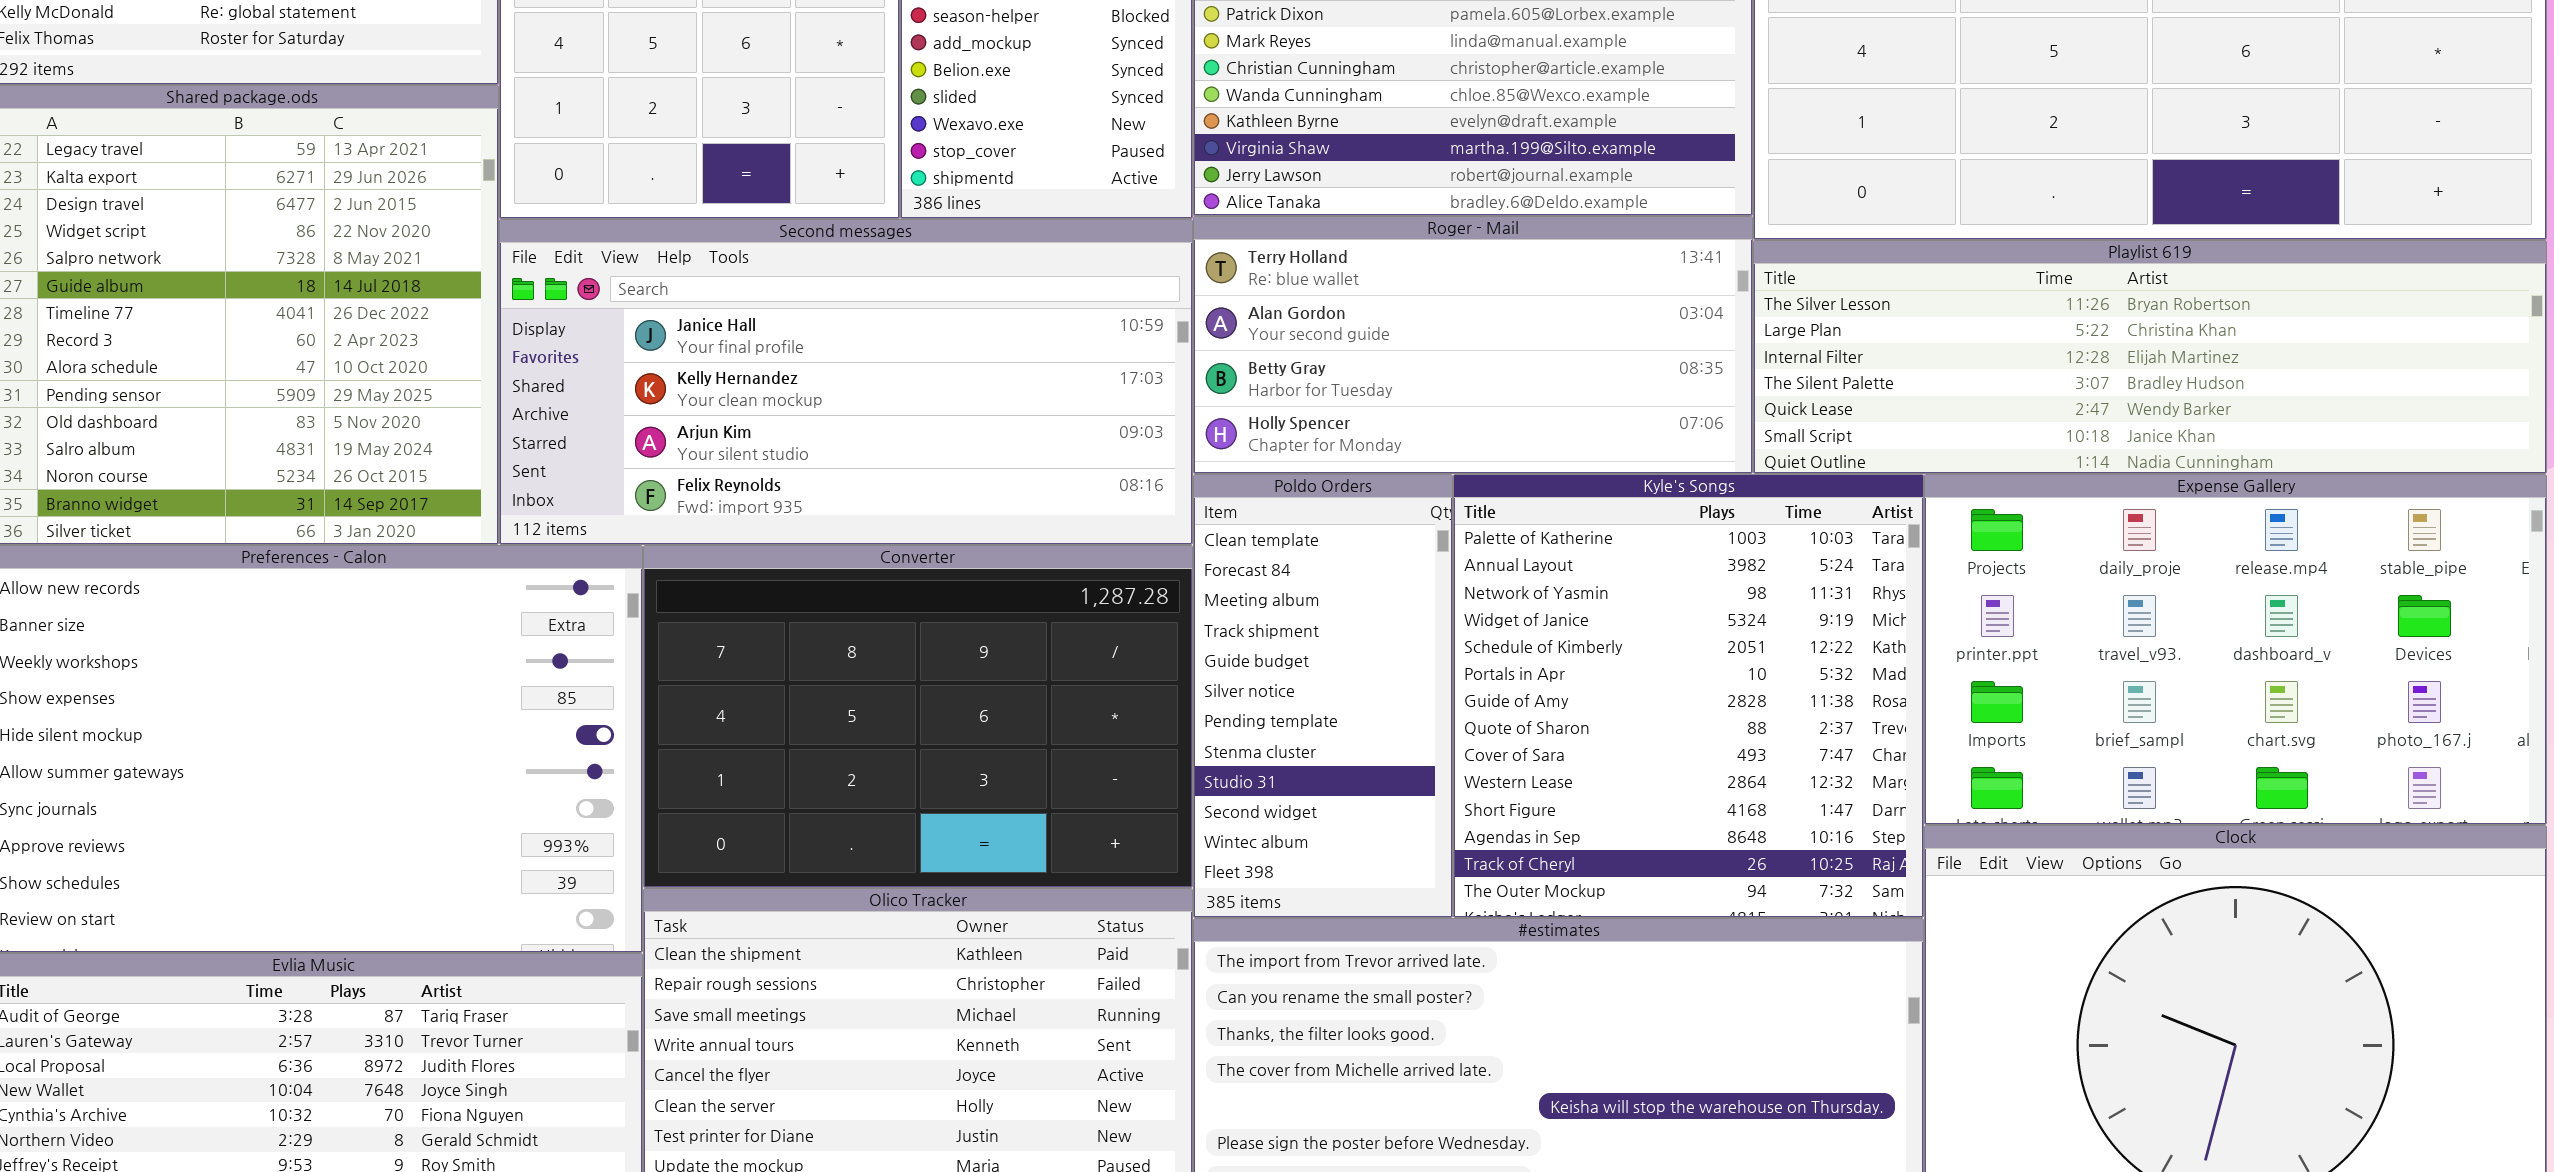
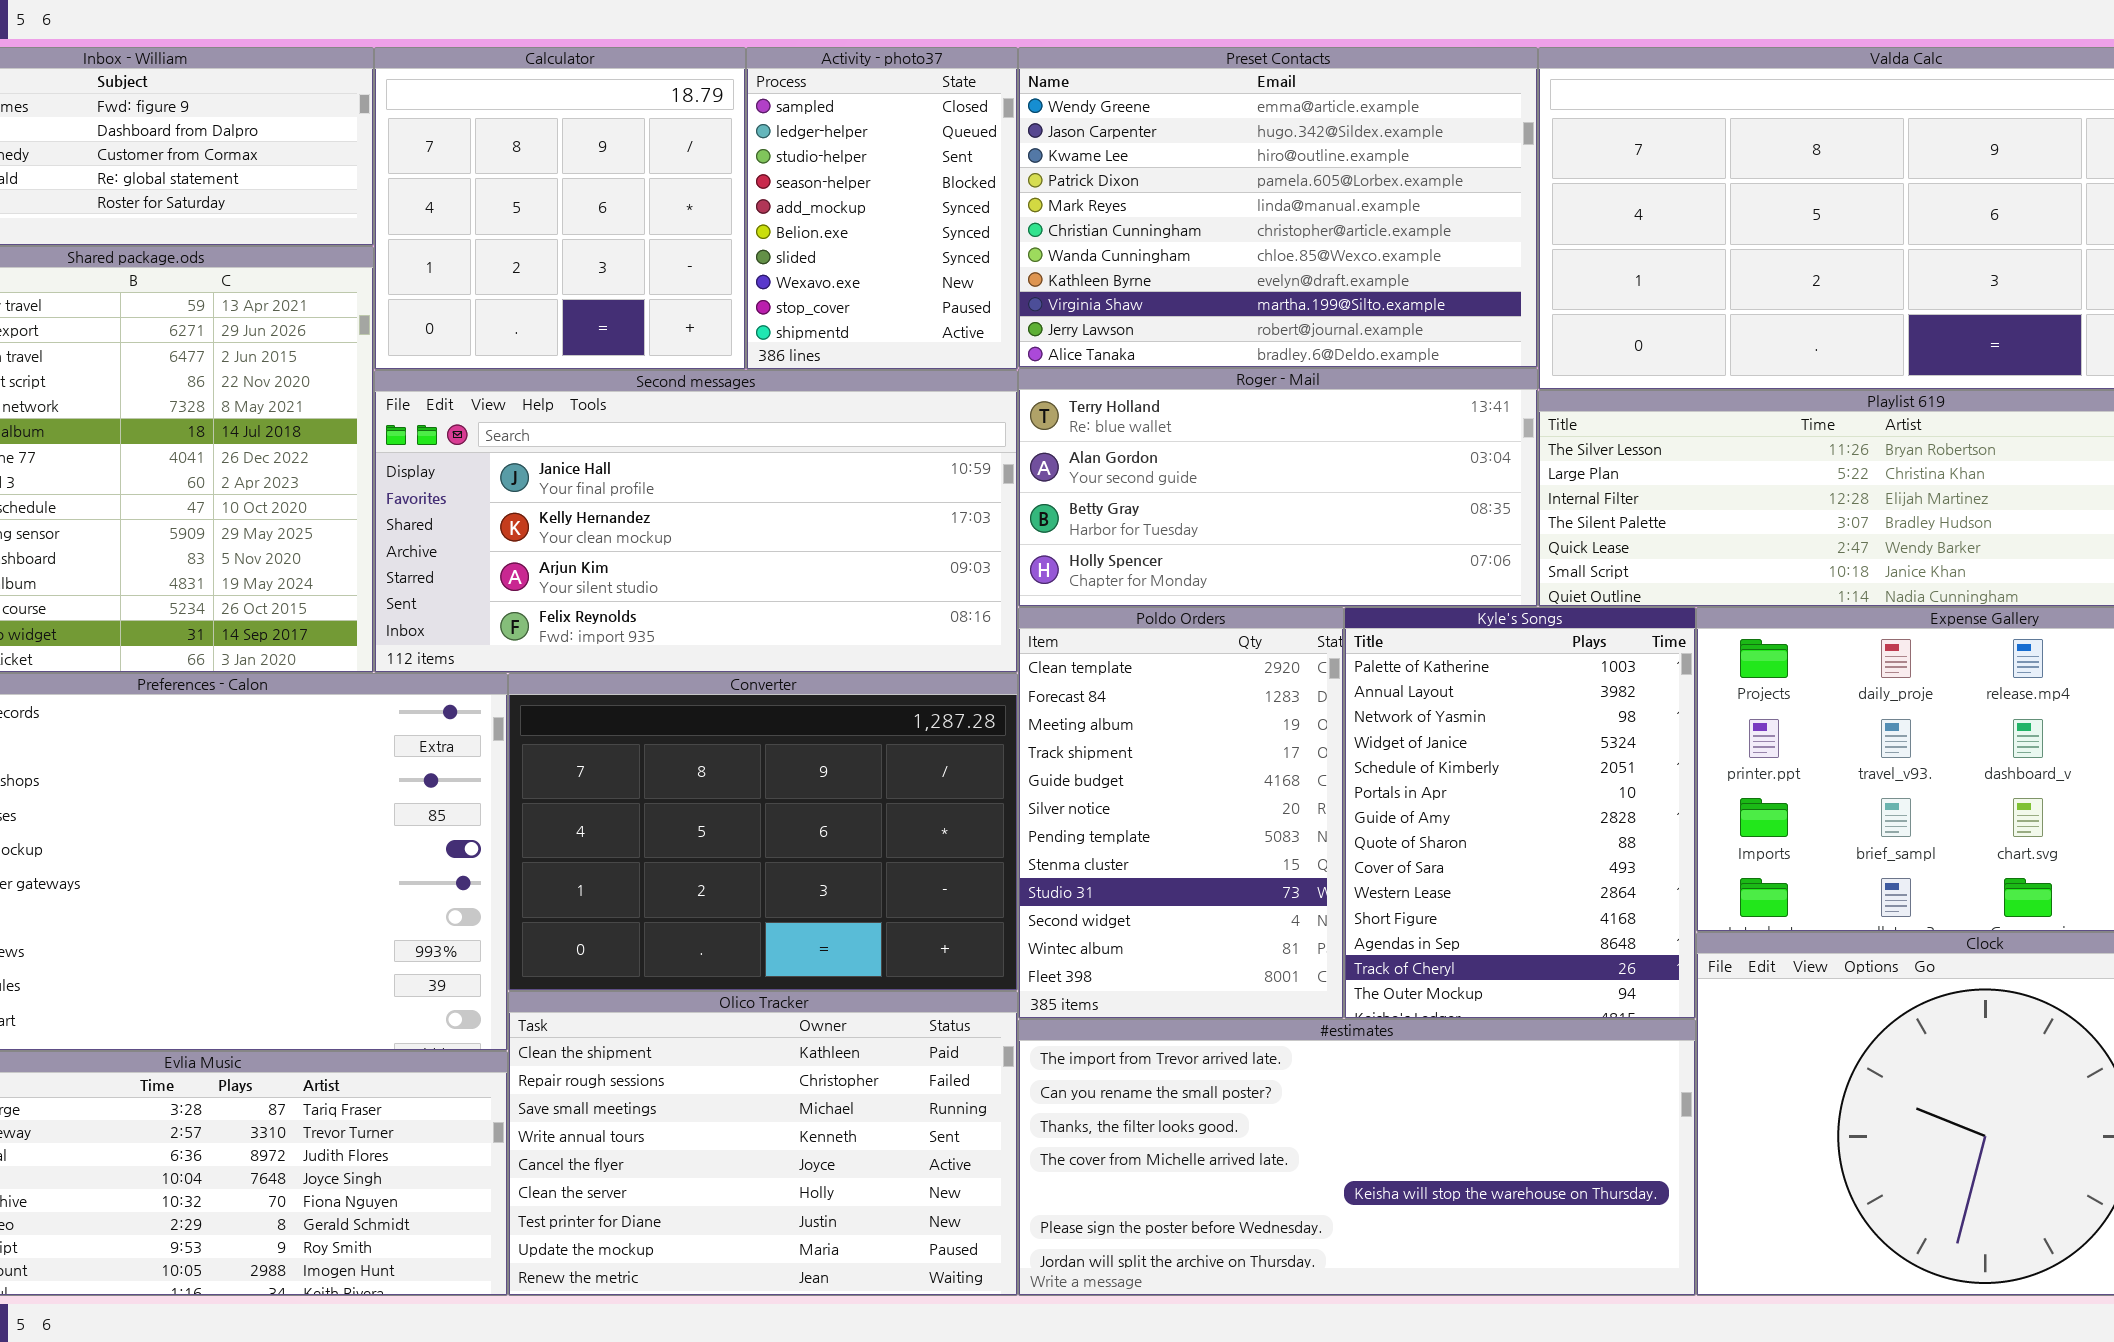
Poldo Orders: [1193,474,1453,918] -> [1018,607,1344,1019], resized
Kyle's Songs: [1453,474,1924,918] -> [1344,607,1696,1019], resized

